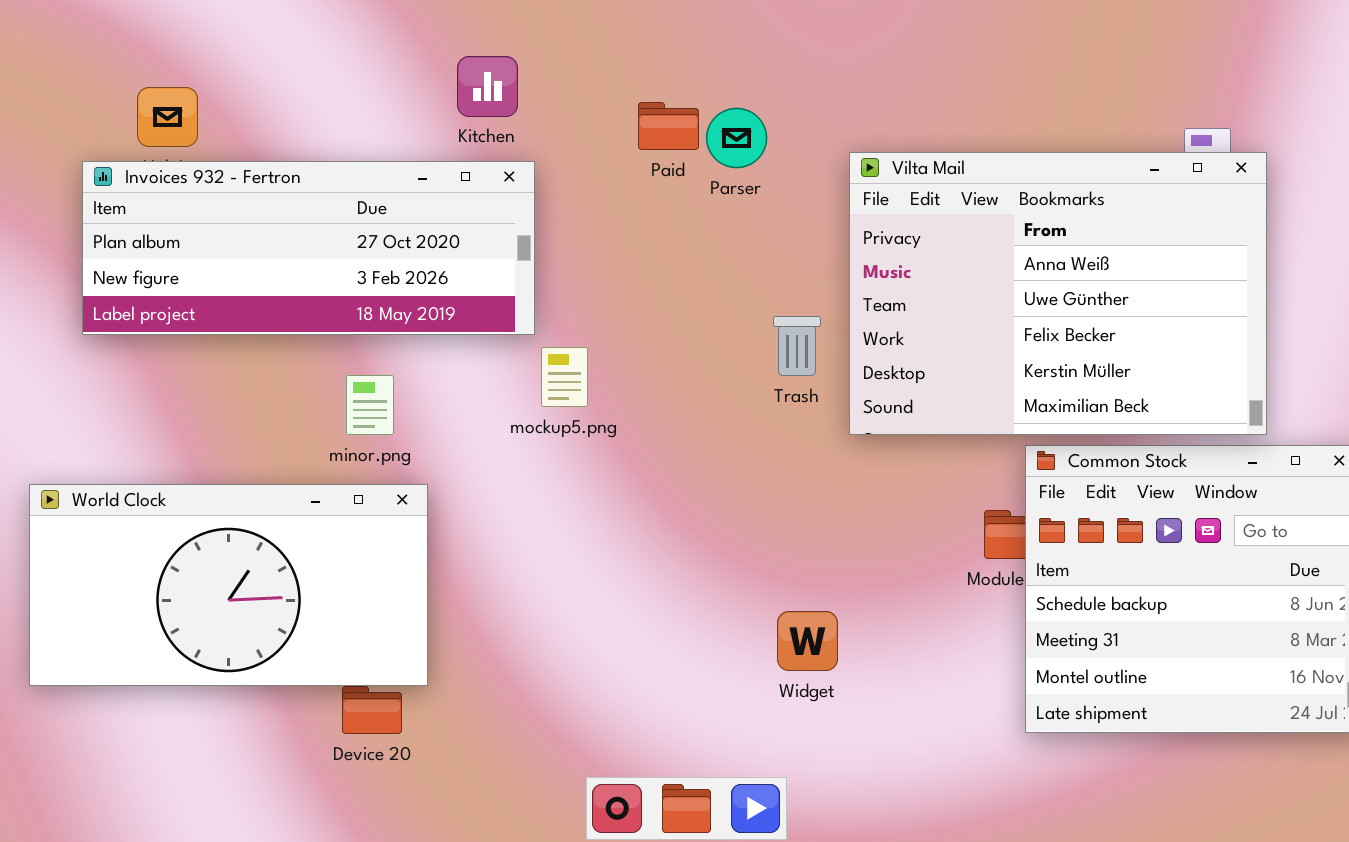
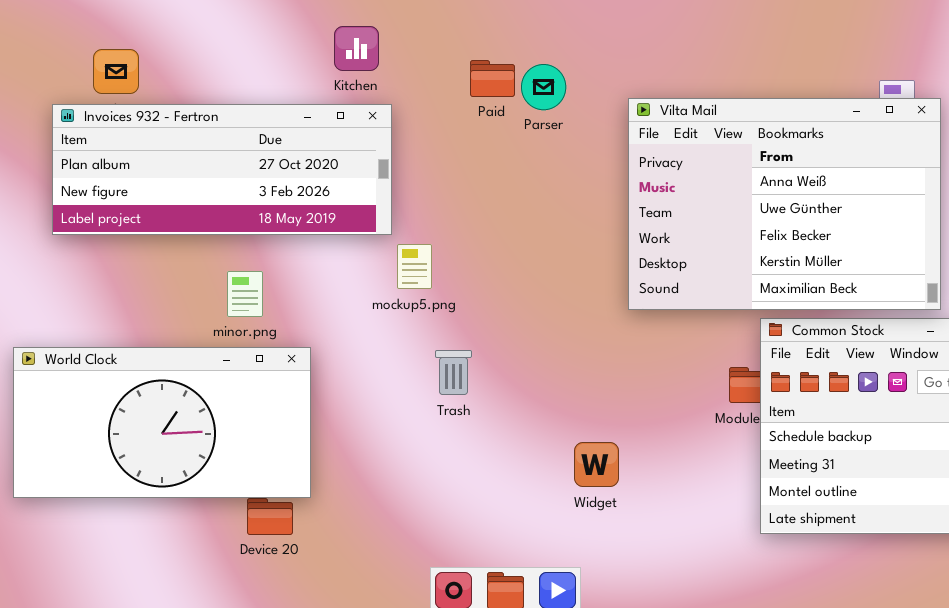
Trash: [773,316,821,376] -> [435,350,472,395], moved
minor.png: [346,375,394,435] -> [227,271,263,317], moved

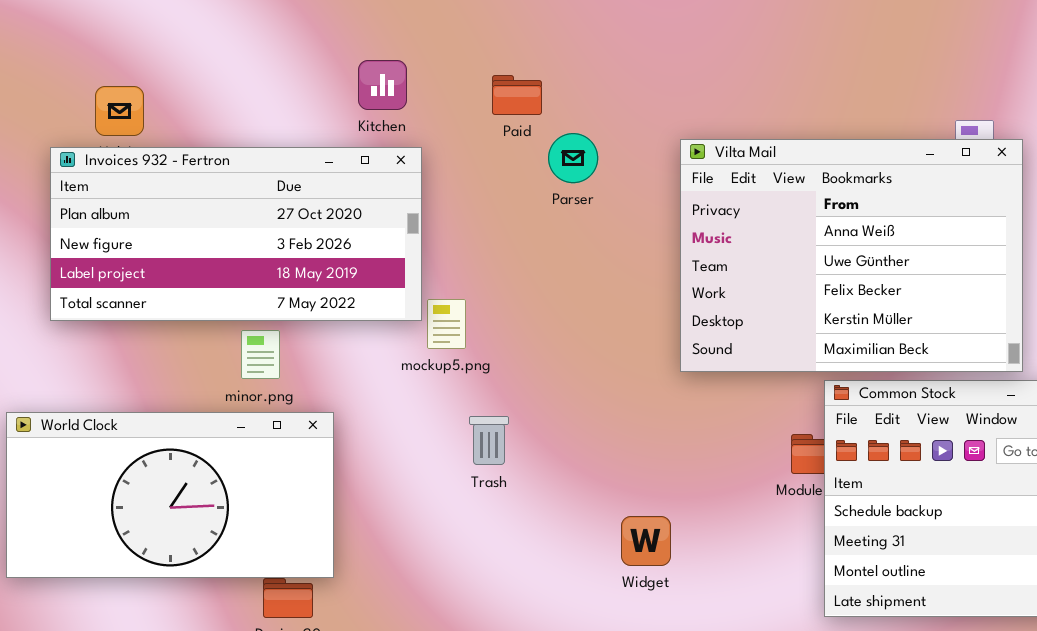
Paid: [470,60,515,97] -> [492,75,542,115], moved
Parser: [521,64,566,110] -> [548,133,598,183], moved
Invoices 932 - Fertron: [52,104,392,235] -> [50,147,422,321], resized

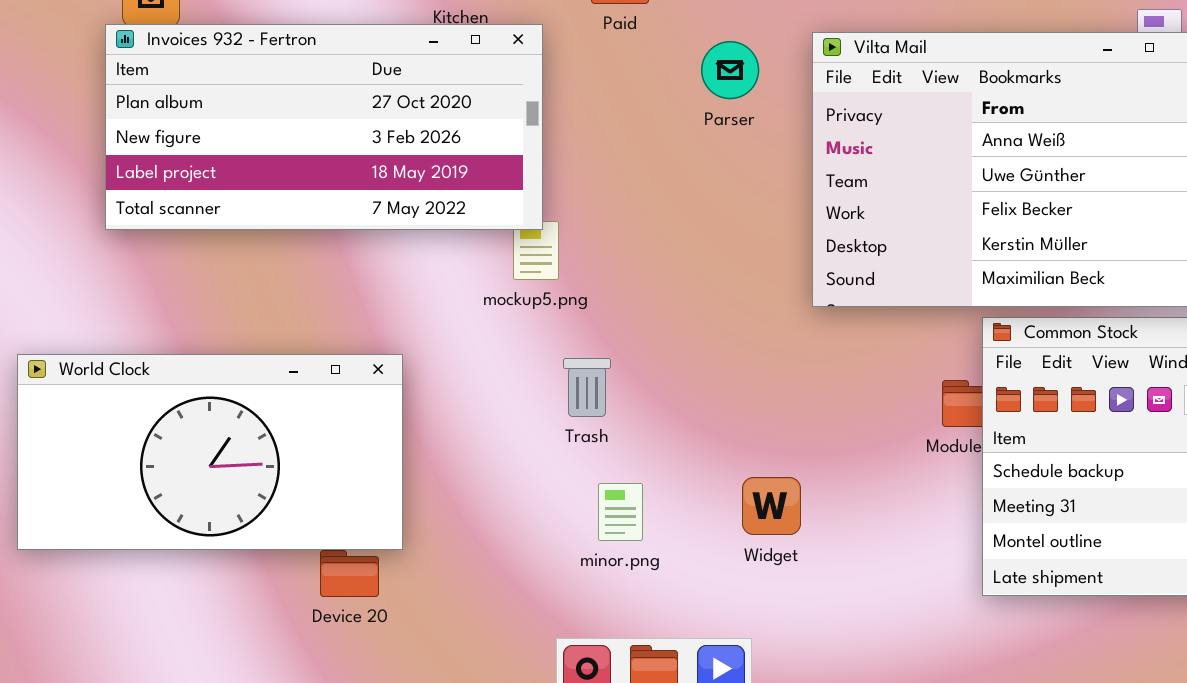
Parser: [548,133,598,183] -> [701,41,759,99], moved
Invoices 932 - Fertron: [50,147,422,321] -> [105,24,543,230], moved
minor.png: [241,330,280,379] -> [598,483,643,541], moved

